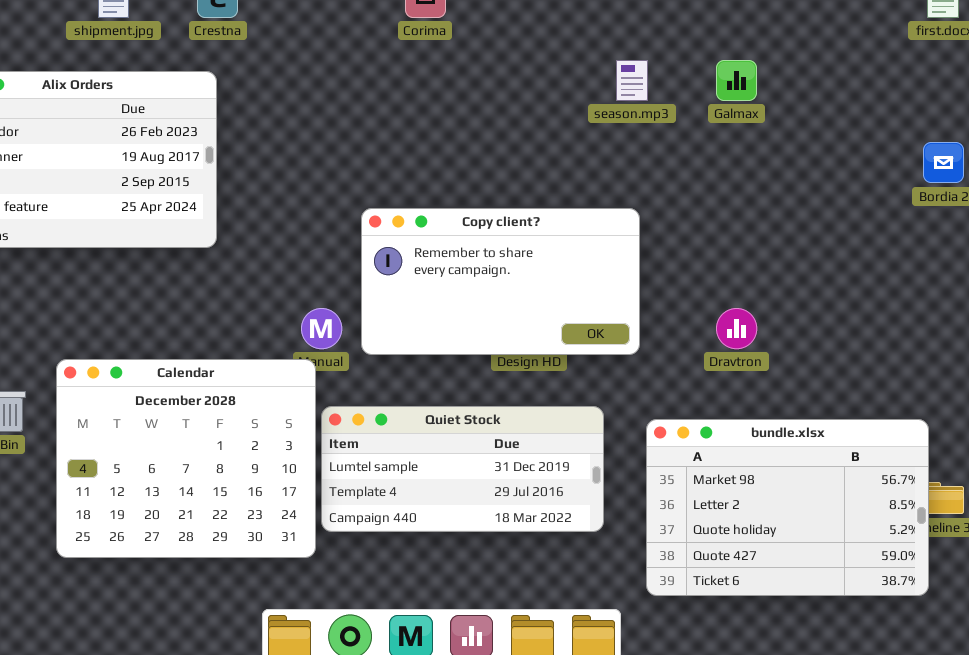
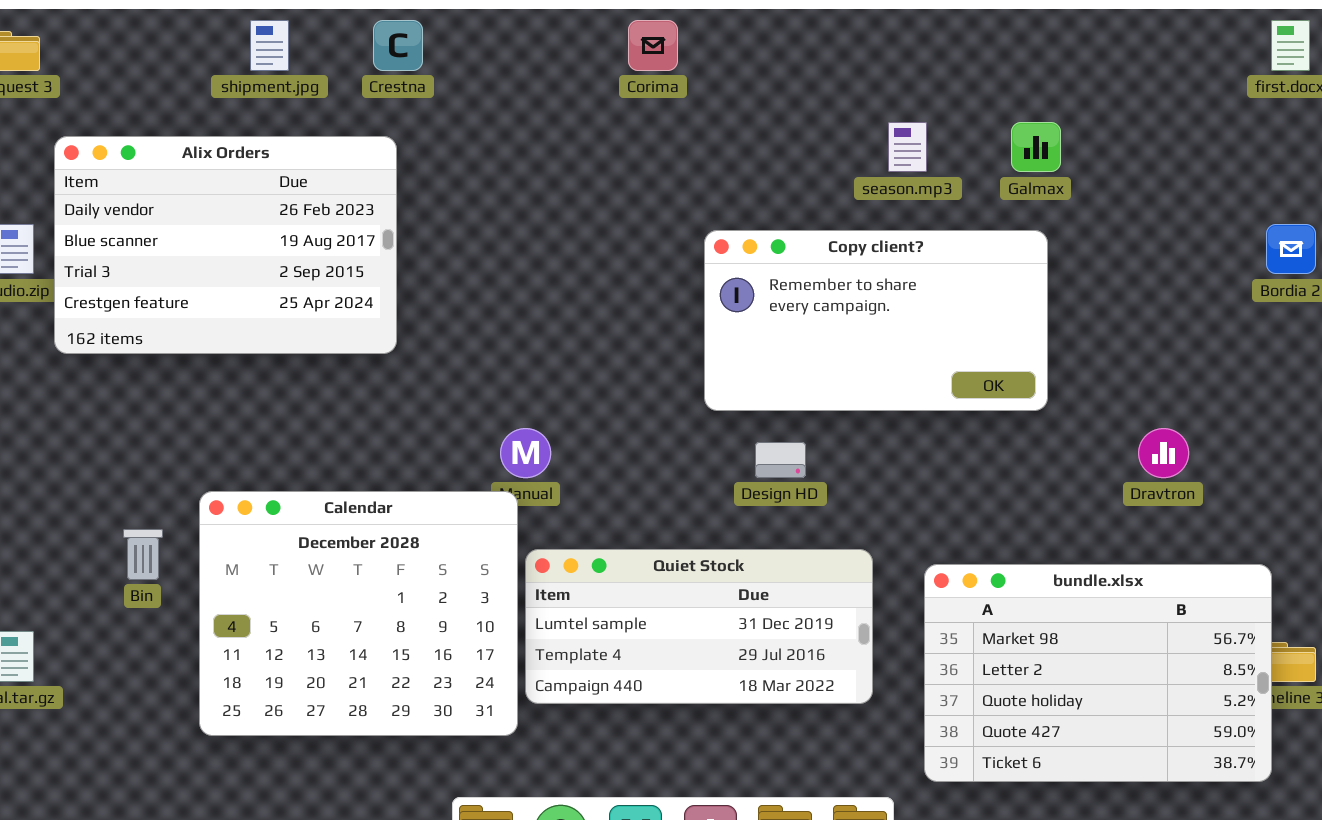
Copy client?: [361,208,640,355] -> [704,230,1048,411], moved
Dravtron: [716,308,757,349] -> [1138,428,1189,478], moved

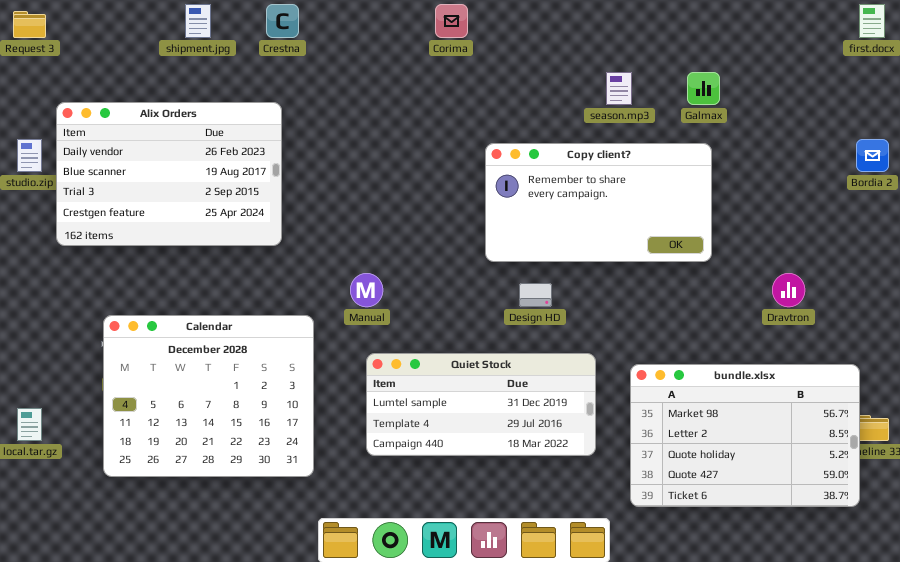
Alix Orders: [54,136,397,354] -> [56,102,282,246], moved
Calendar: [199,491,518,736] -> [103,315,314,477], moved

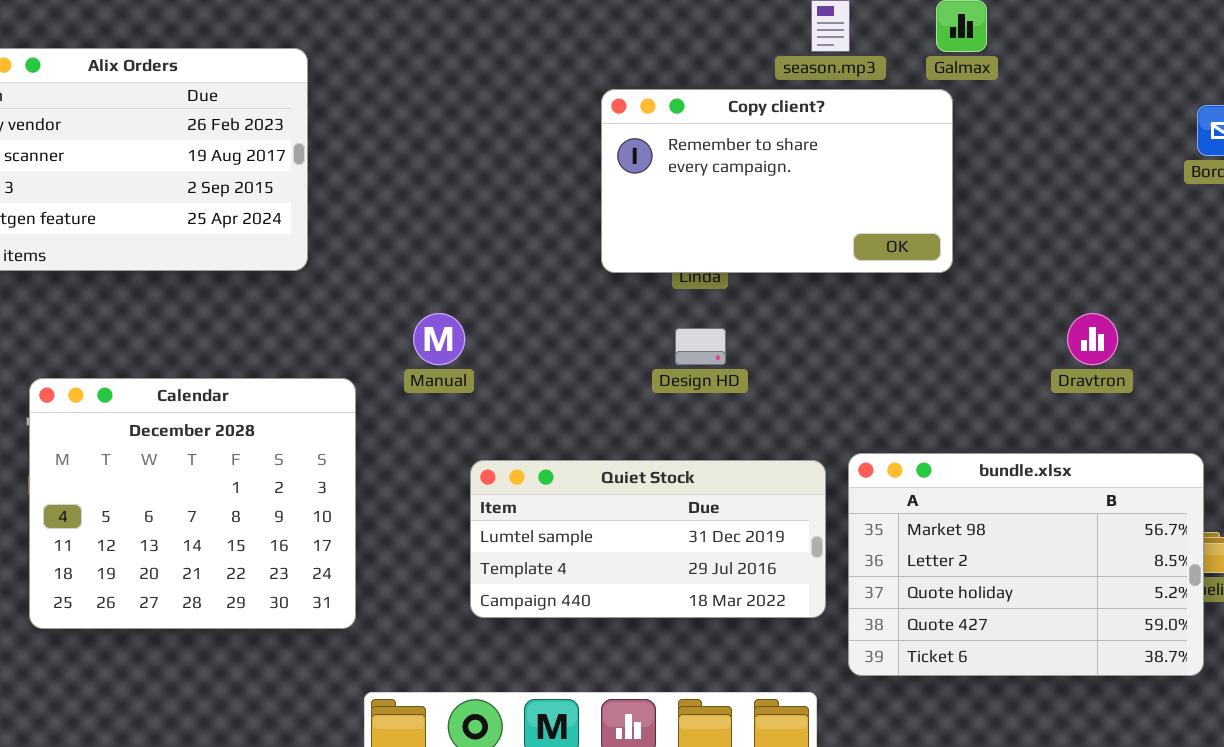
Copy client?: [485,143,712,262] -> [601,89,953,273], moved
Quiet Stock: [366,353,596,456] -> [470,460,826,618], moved

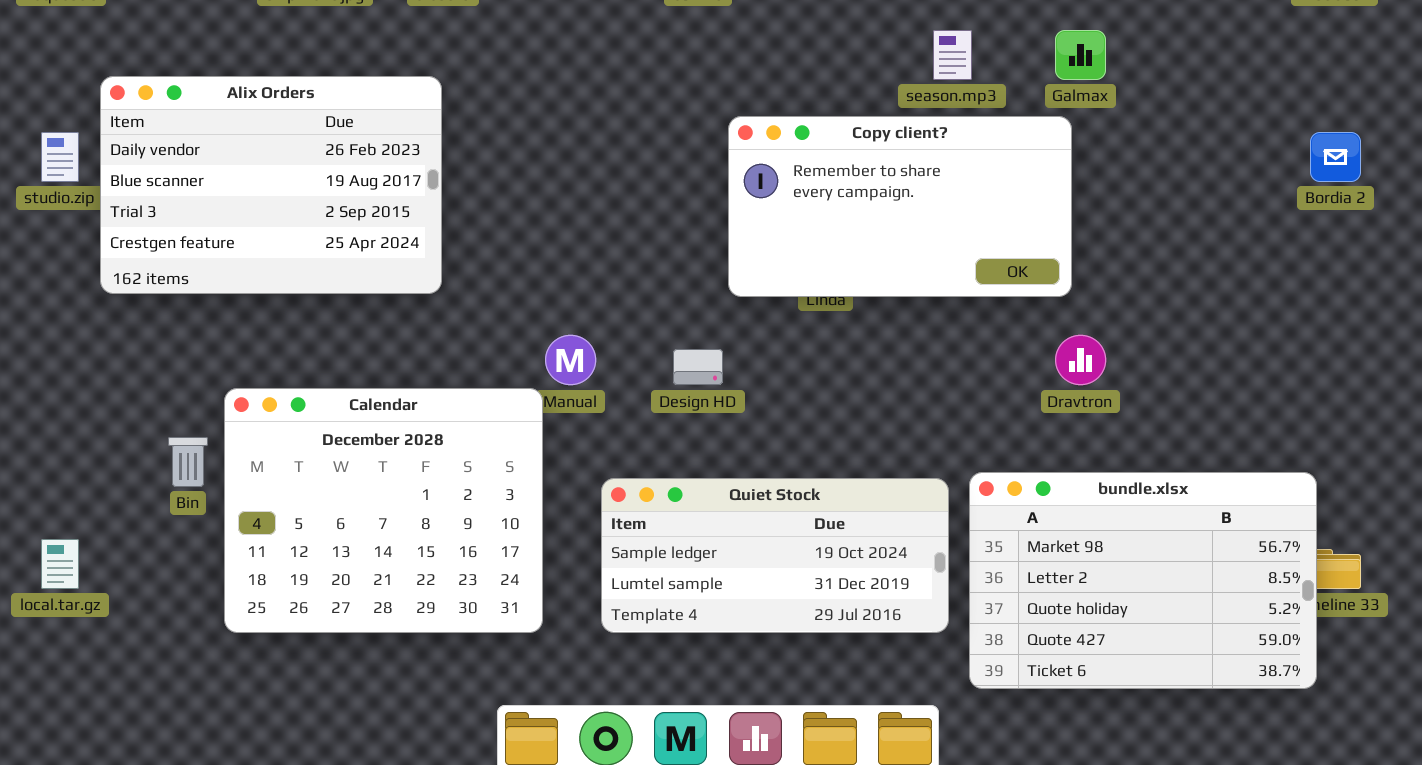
Dravtron: [1067,313,1118,365] -> [1055,335,1106,385], moved
Design HD: [675,328,726,365] -> [673,349,723,385], moved
Calendar: [29,378,356,629] -> [224,388,543,633], moved
Quiet Stock: [470,460,826,618] -> [601,478,949,633], scrolled up 1 row

